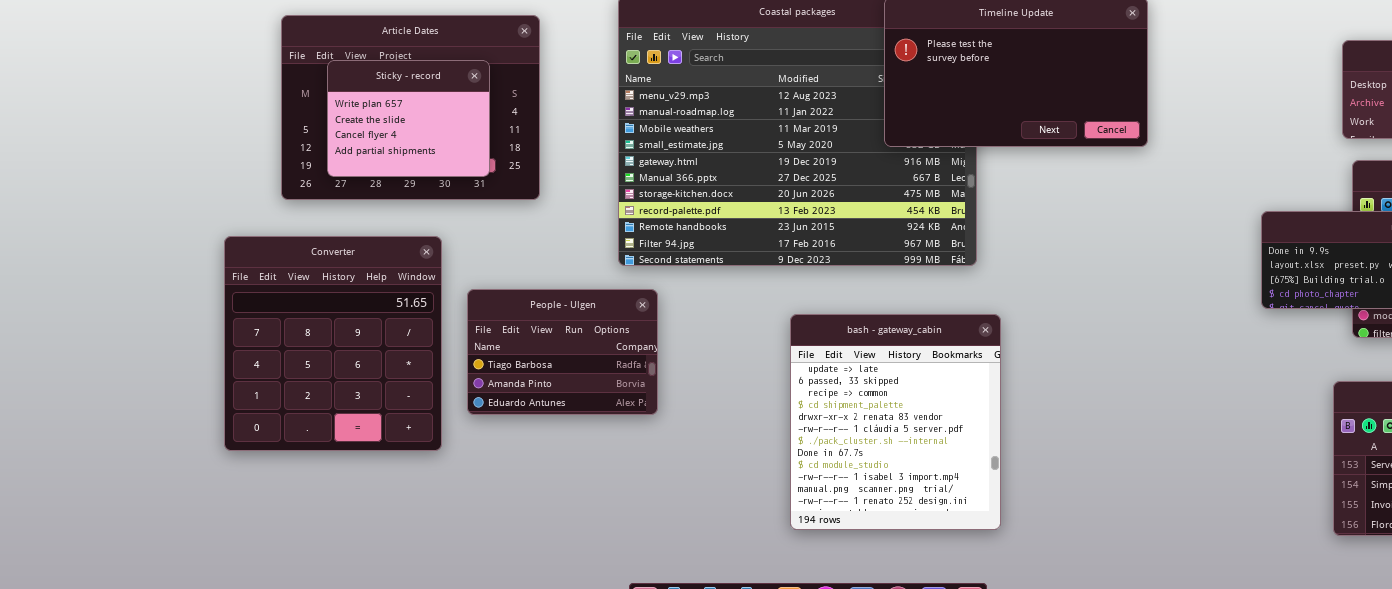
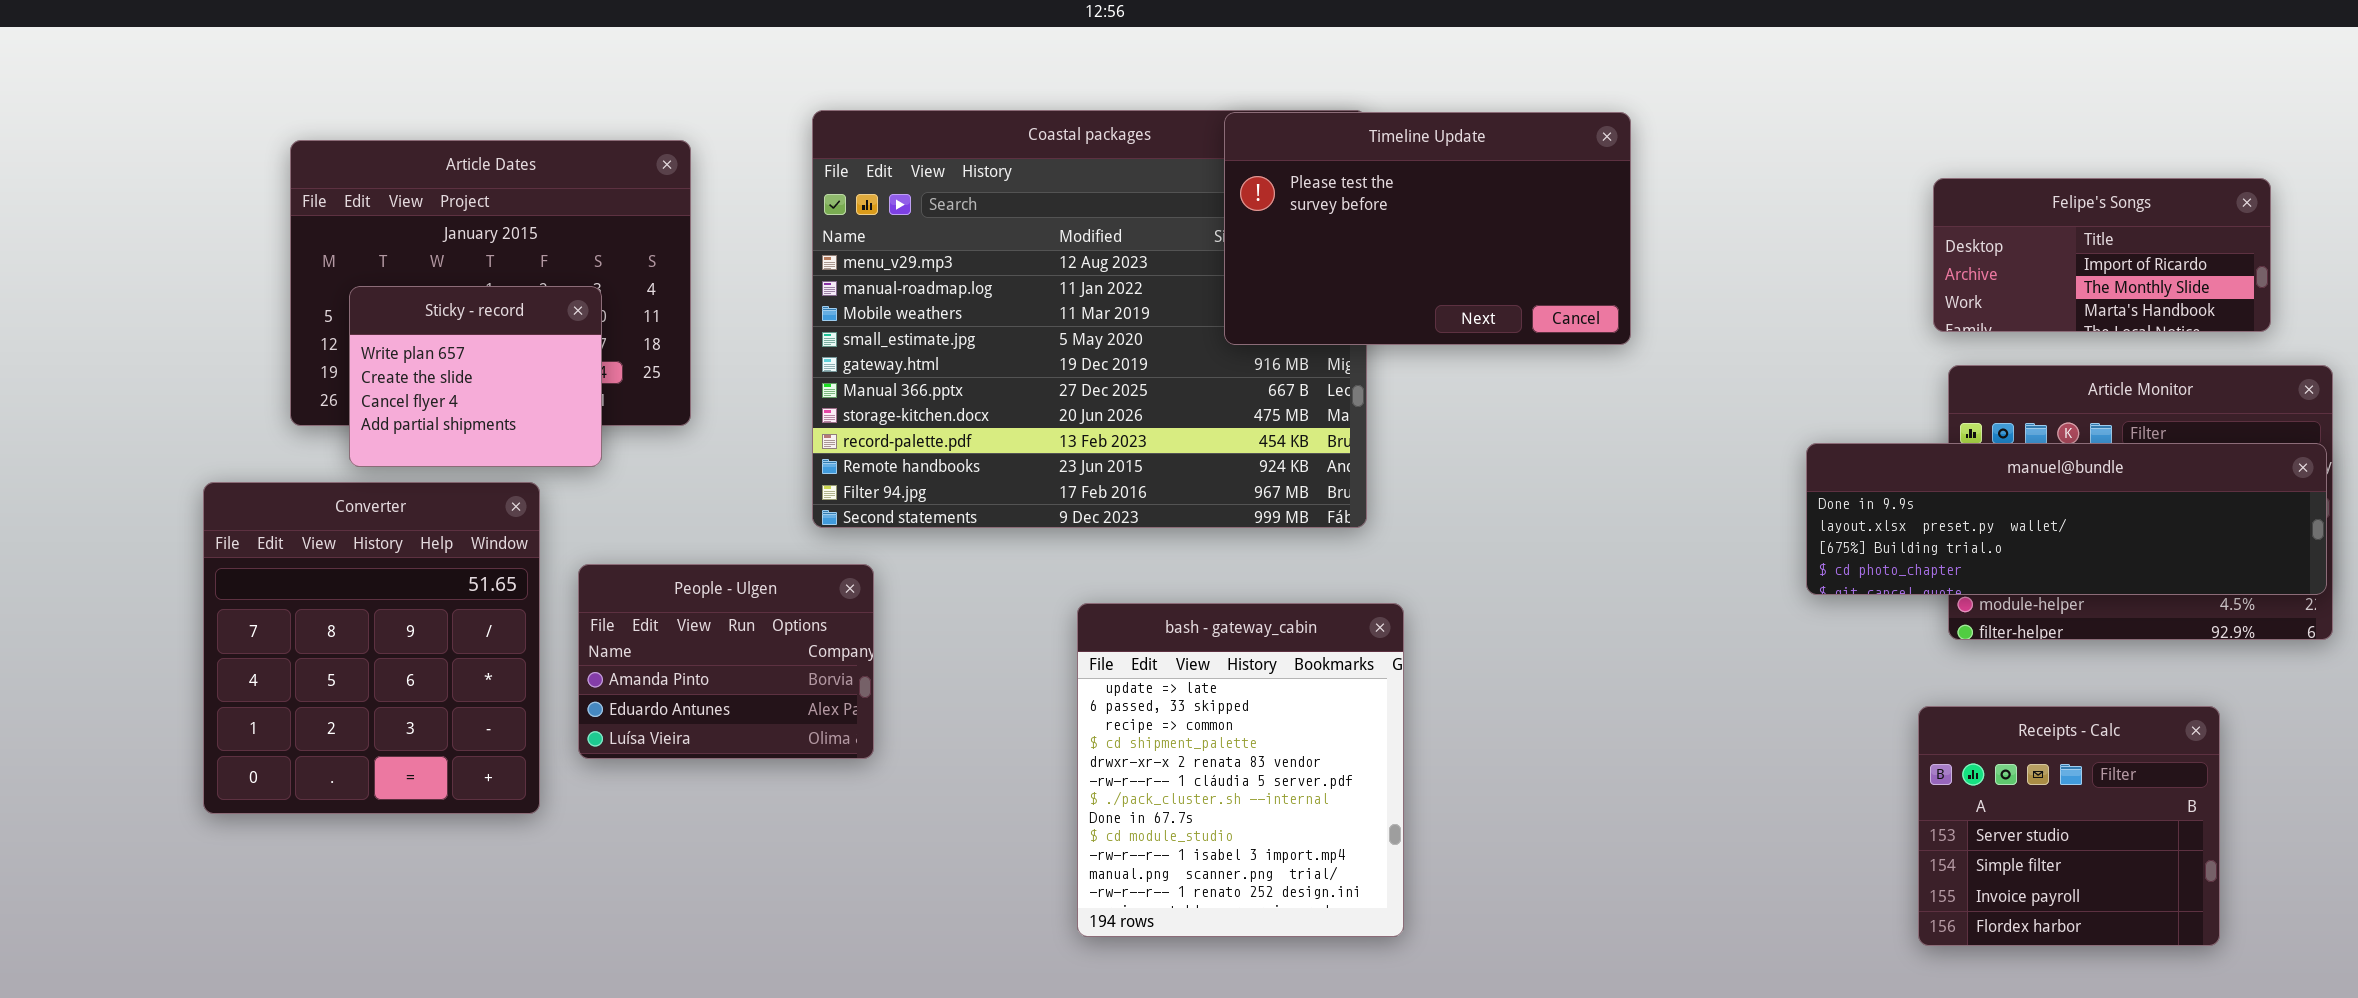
Sticky - record: [327,60,490,177] -> [349,286,602,467], moved
People - Ulgen: [467,289,658,415] -> [578,564,874,759], scrolled down 1 row

